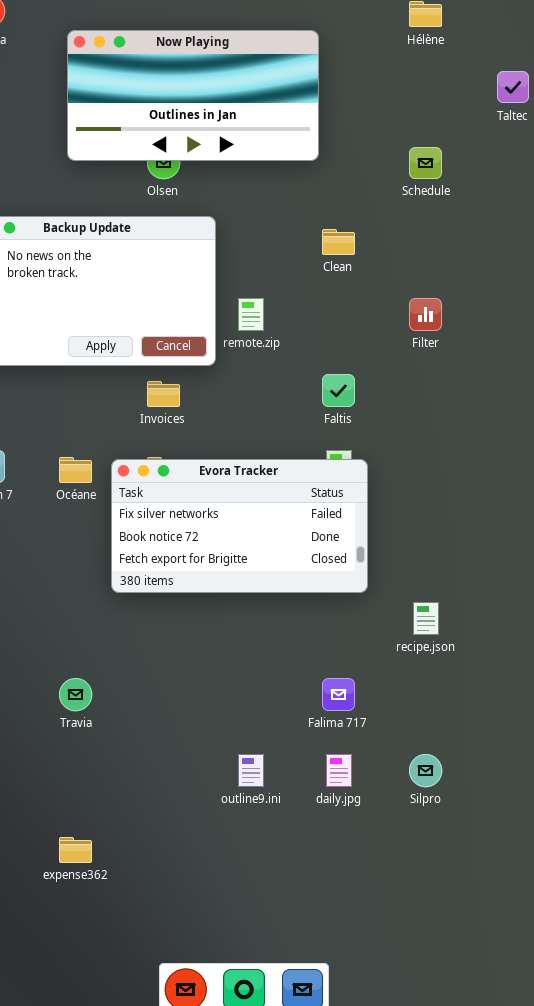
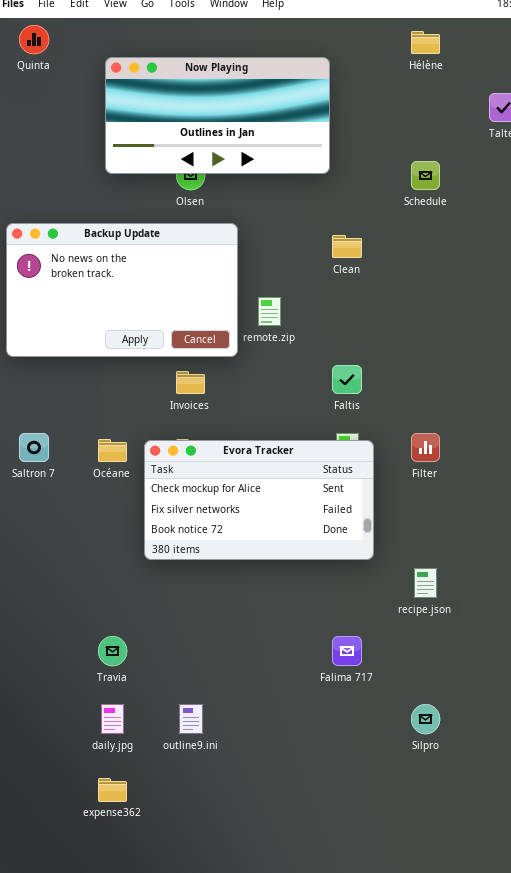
Filter: [409,298,442,331] -> [411,433,440,462], moved
Evora Tracker: [111,459,368,593] -> [144,440,374,560], scrolled up 1 row
outline9.ini: [238,754,264,787] -> [179,704,203,734], moved
daily.jpg: [326,754,352,787] -> [101,704,124,734], moved

